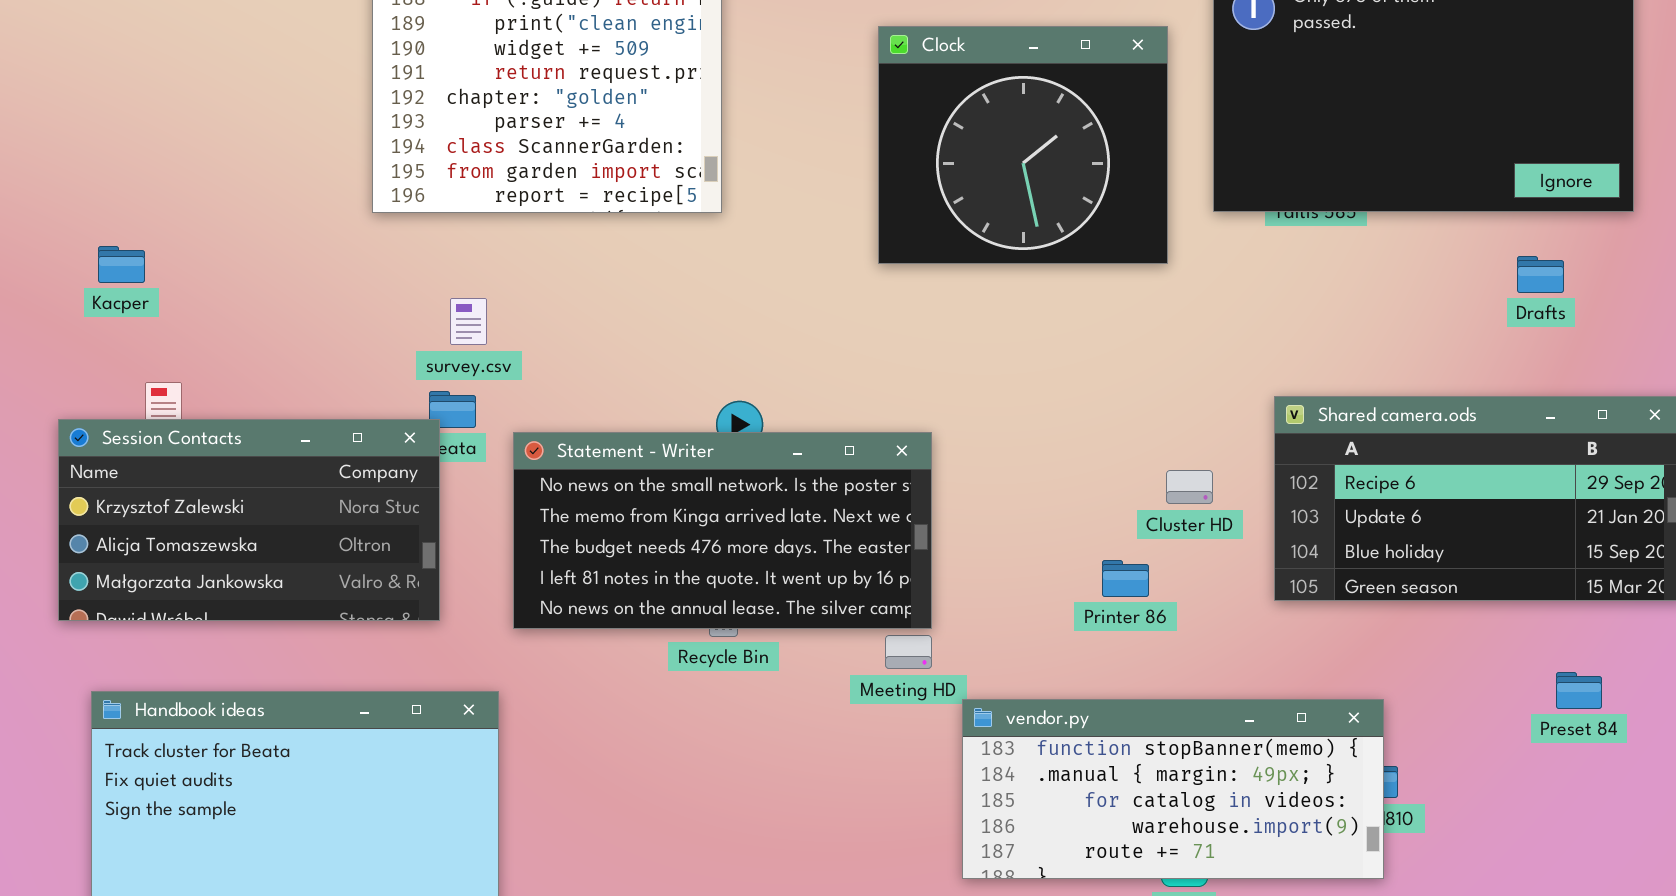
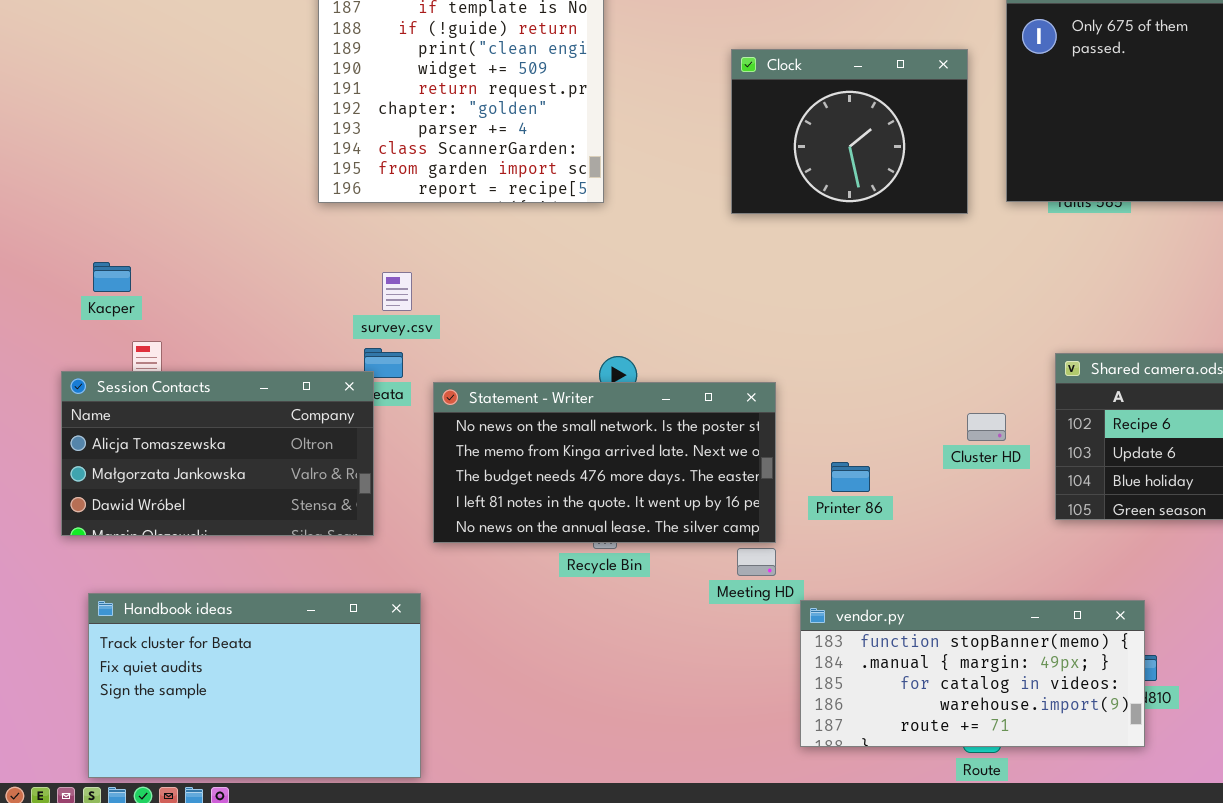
Clock: [878,26,1168,264] -> [731,49,968,214], resized
Kacper: [98,246,145,283] -> [93,262,131,292], moved
Session Contacts: [58,419,440,621] -> [61,371,374,536], scrolled down 1 row
Printer 86: [1102,560,1149,597] -> [831,462,870,492], moved

